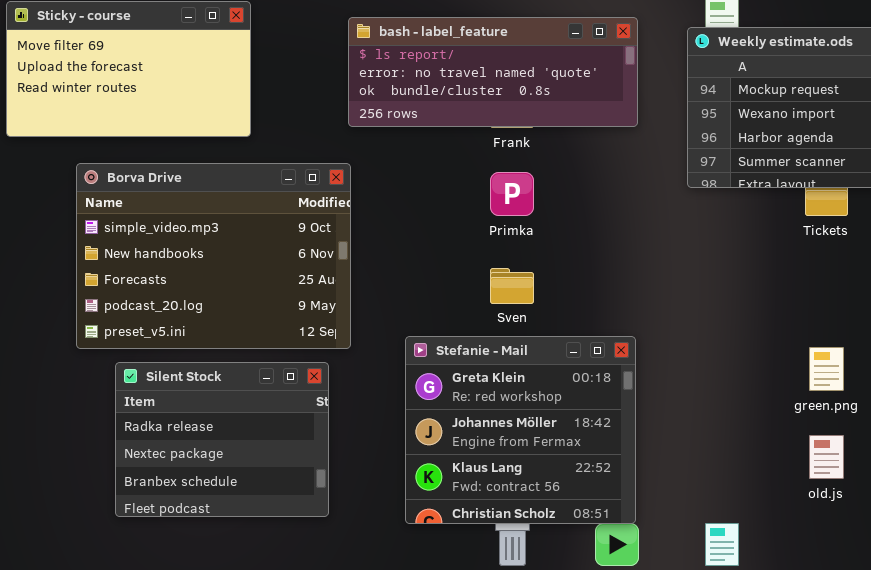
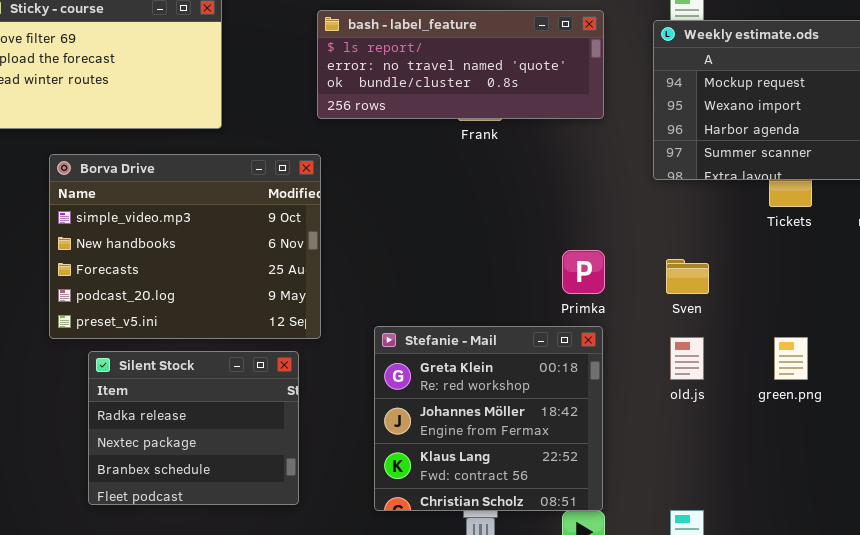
Primka: [490,172,534,216] -> [562,250,605,294], moved
Sven: [490,268,534,304] -> [666,259,709,294], moved
old.js: [809,435,844,479] -> [670,337,704,380], moved

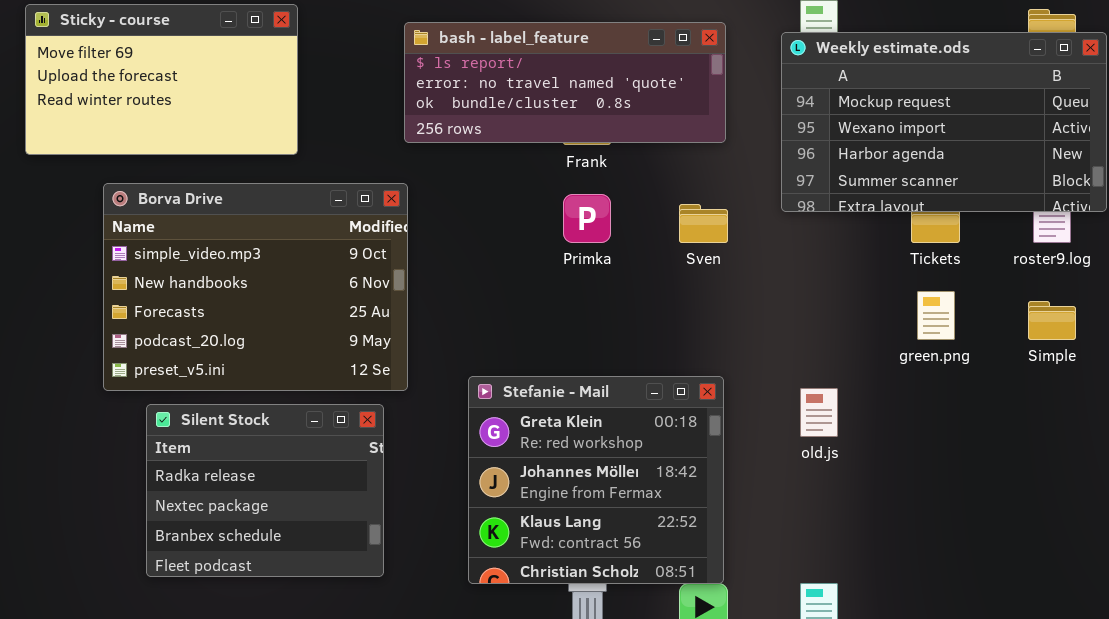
Primka: [562,250,605,294] -> [563,194,611,243], moved
Sven: [666,259,709,294] -> [679,204,728,243], moved
green.png: [774,337,808,380] -> [917,291,955,340], moved

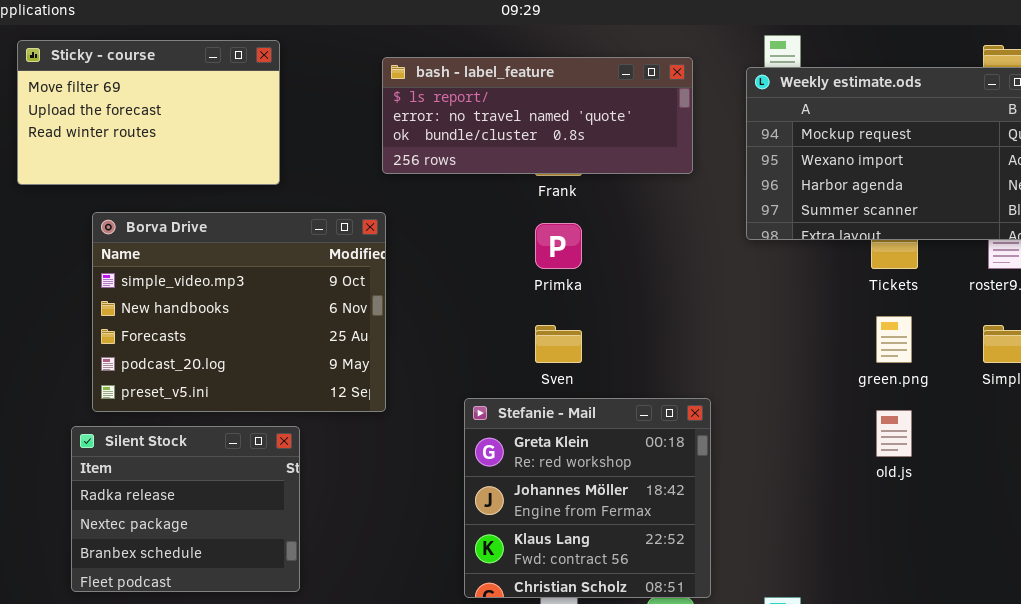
Sven: [679,204,728,243] -> [535,325,582,363], moved
Stefanie - Mail: [468,376,724,584] -> [464,398,711,598], moved
old.js: [800,388,838,437] -> [876,410,912,457], moved
Silent Stock: [146,404,384,577] -> [71,426,300,592], moved

